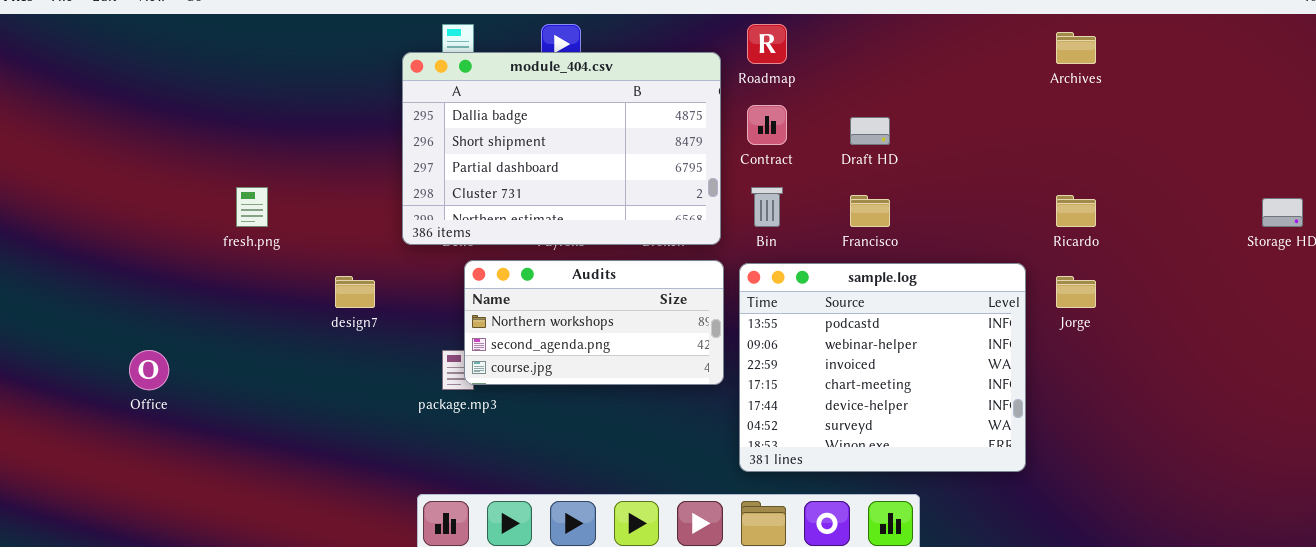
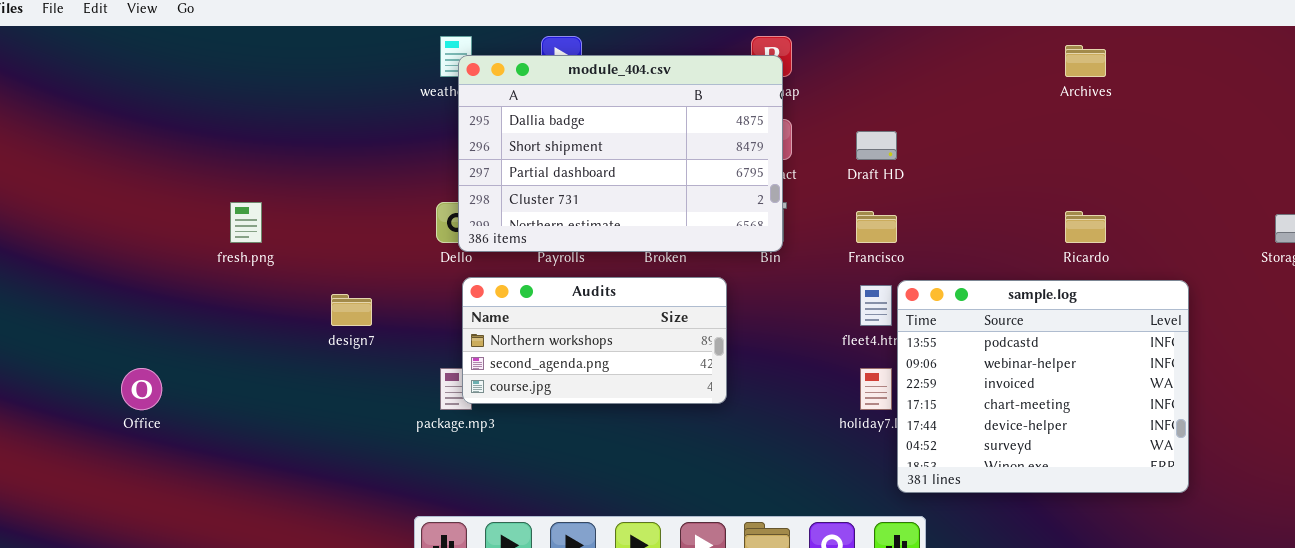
module_404.csv: [402,52,721,245] -> [458,55,783,252], moved
sample.log: [739,263,1026,472] -> [897,280,1189,493], moved

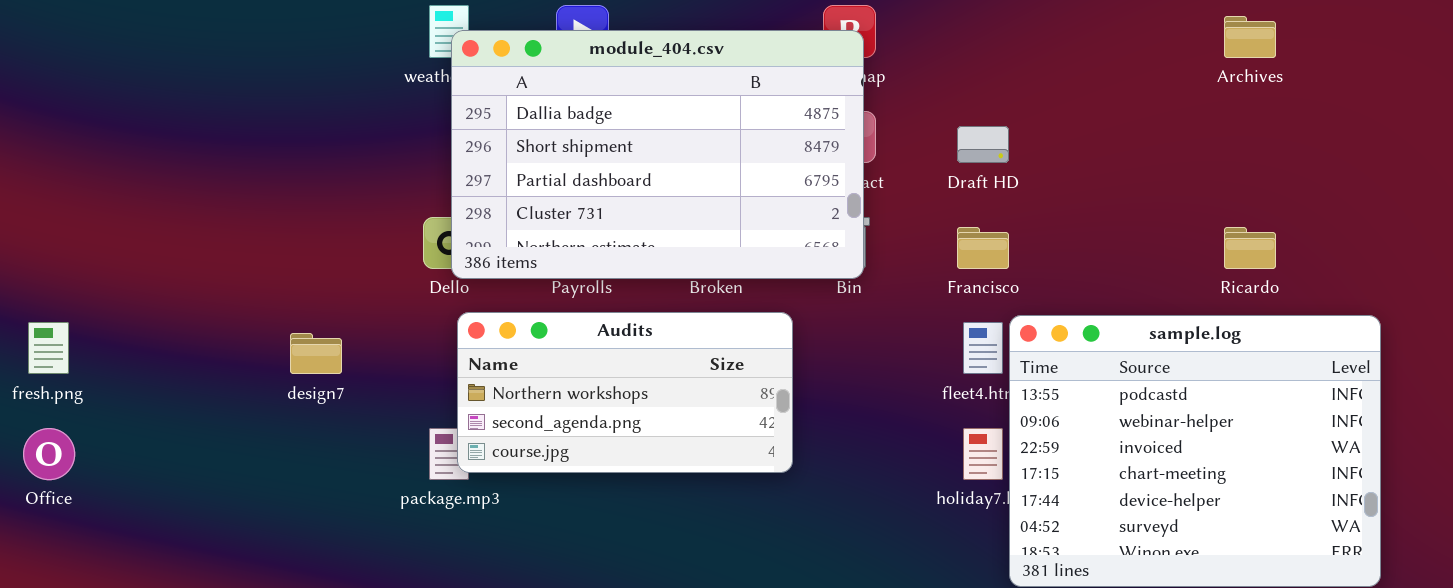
fresh.png: [230,202,262,243] -> [28,322,69,374], moved

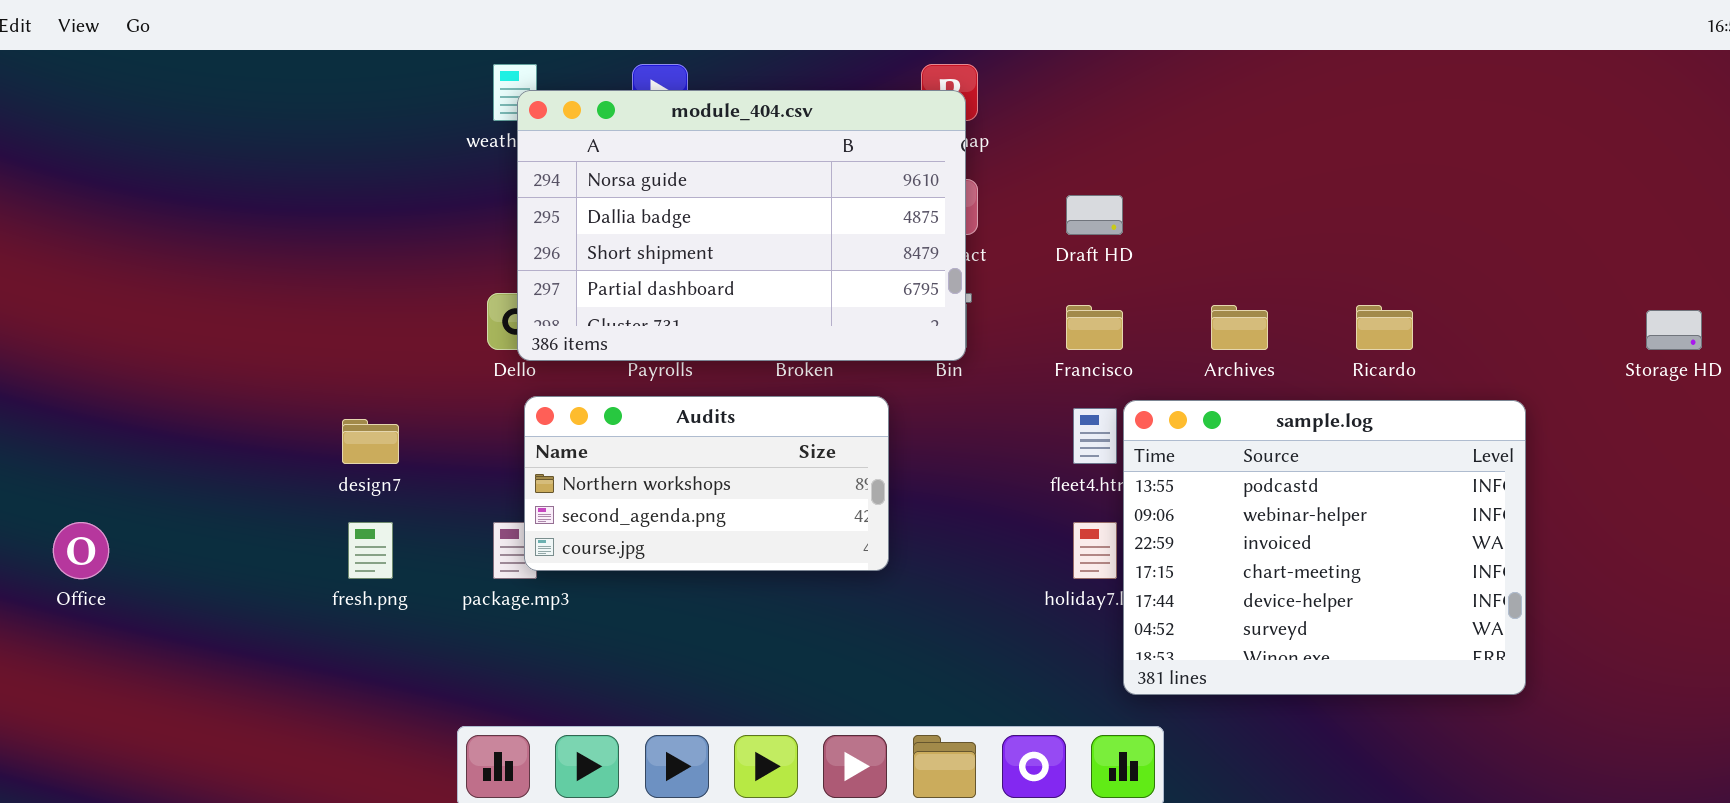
Archives: [1224,16,1276,58] -> [1211,305,1268,350], moved
module_404.csv: [451,30,864,279] -> [517,90,966,361], scrolled up 1 row
fresh.png: [28,322,69,374] -> [348,522,393,579], moved

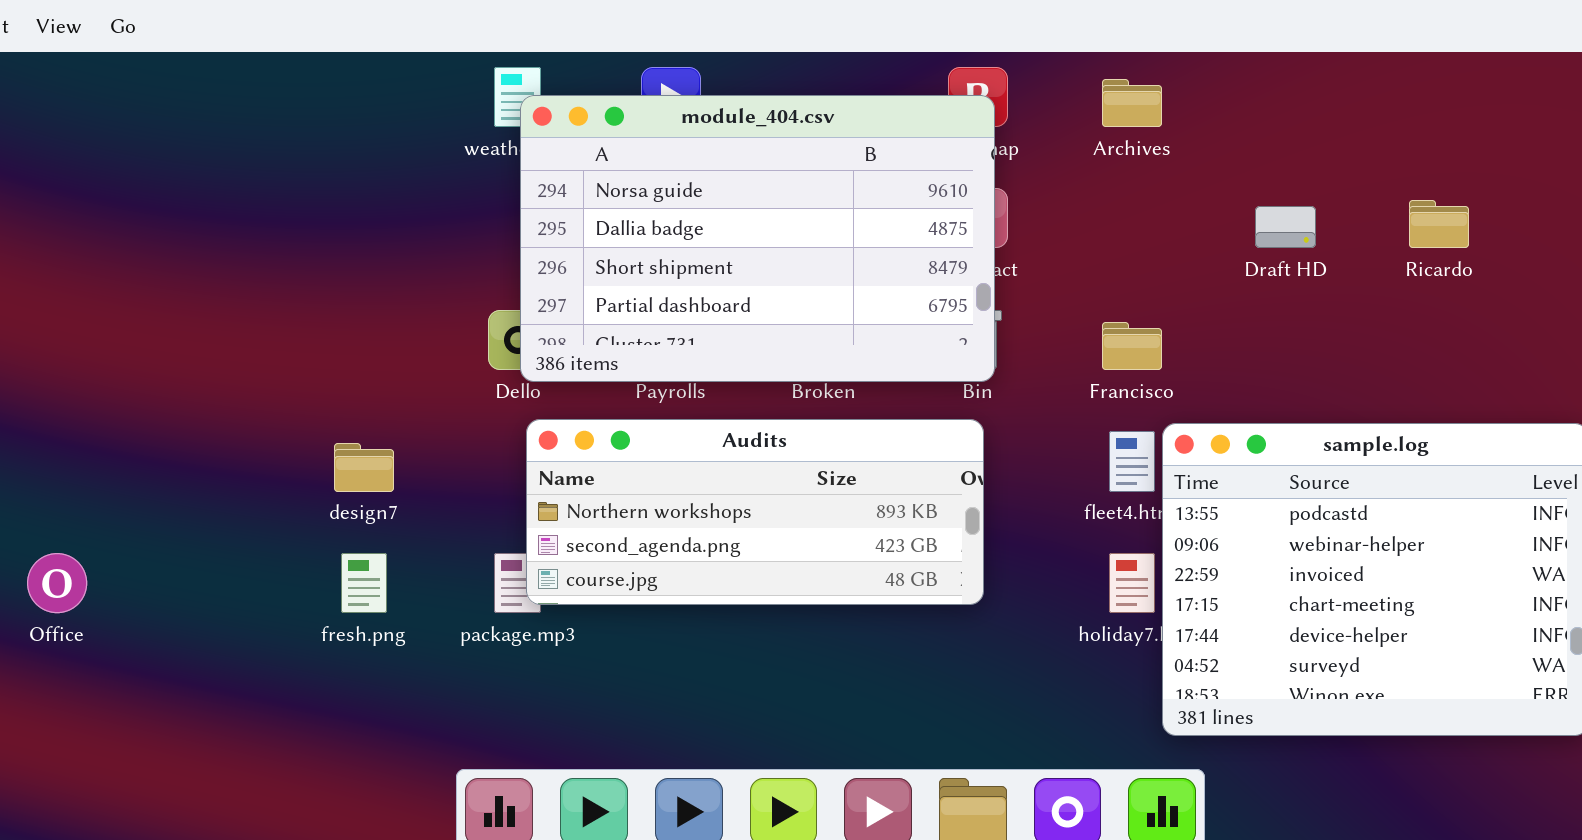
Draft HD: [1066,195,1123,235] -> [1255,206,1316,248], moved
Archives: [1211,305,1268,350] -> [1102,79,1162,127], moved
Ricardo: [1356,305,1413,350] -> [1409,200,1469,248], moved
Audits: [524,396,889,571] -> [526,419,984,605], resized

